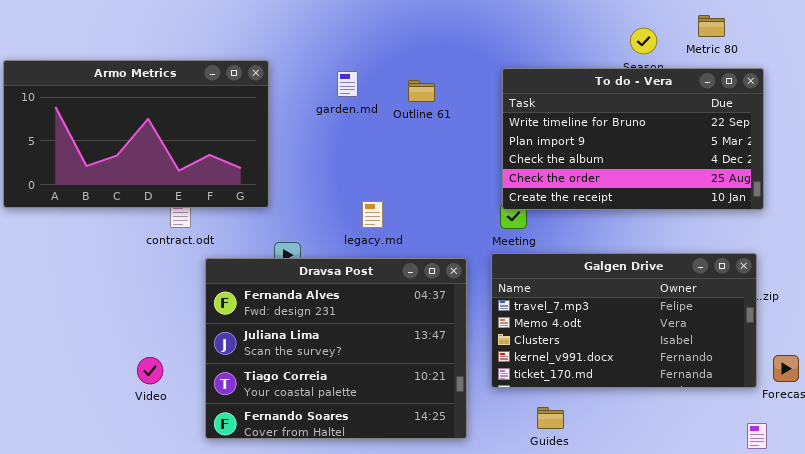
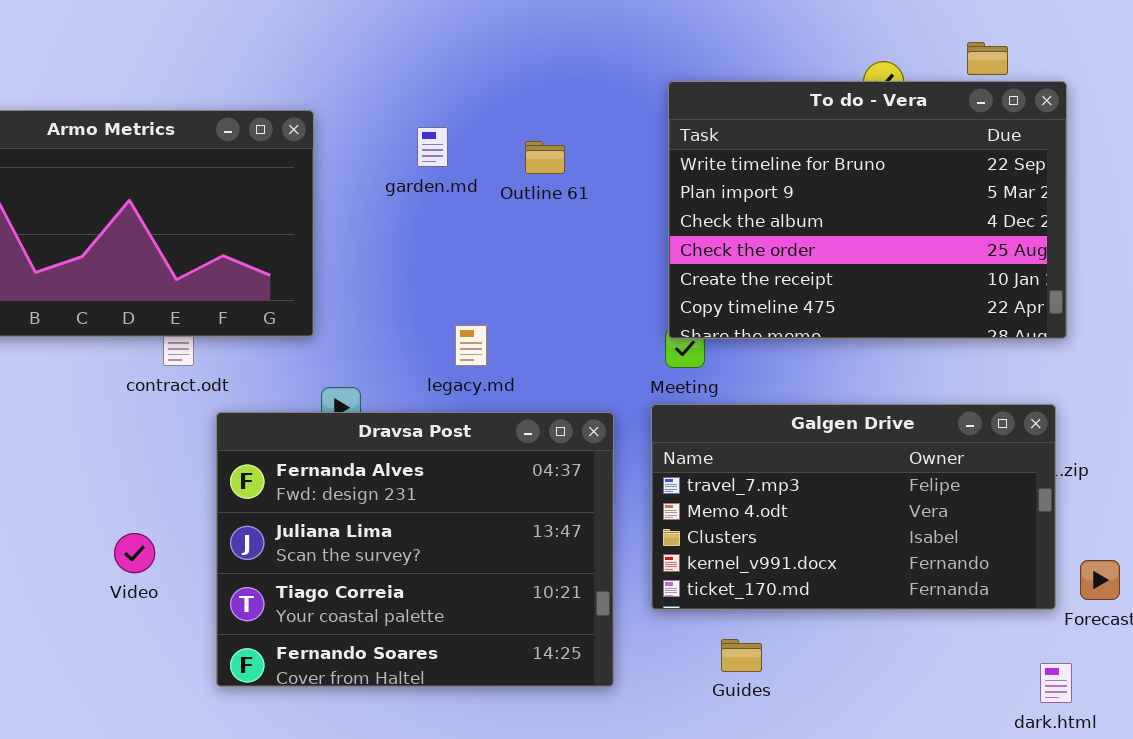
To do - Vera: [502,68,764,210] -> [668,81,1067,339], resized
Video: [137,357,163,384] -> [114,533,155,573], moved

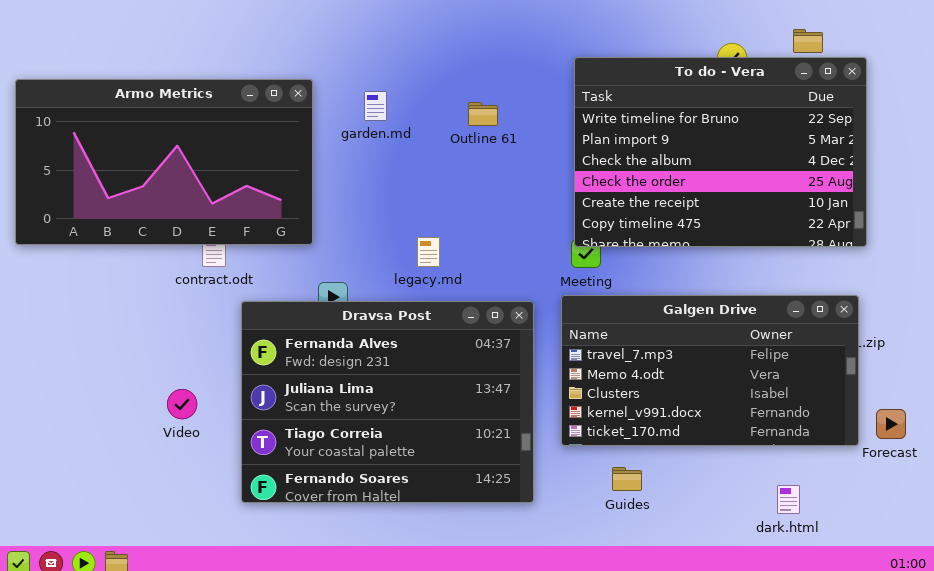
garden.md: [417,127,448,167] -> [364,91,387,121], moved
dark.html: [1040,663,1072,703] -> [777,485,800,514], moved

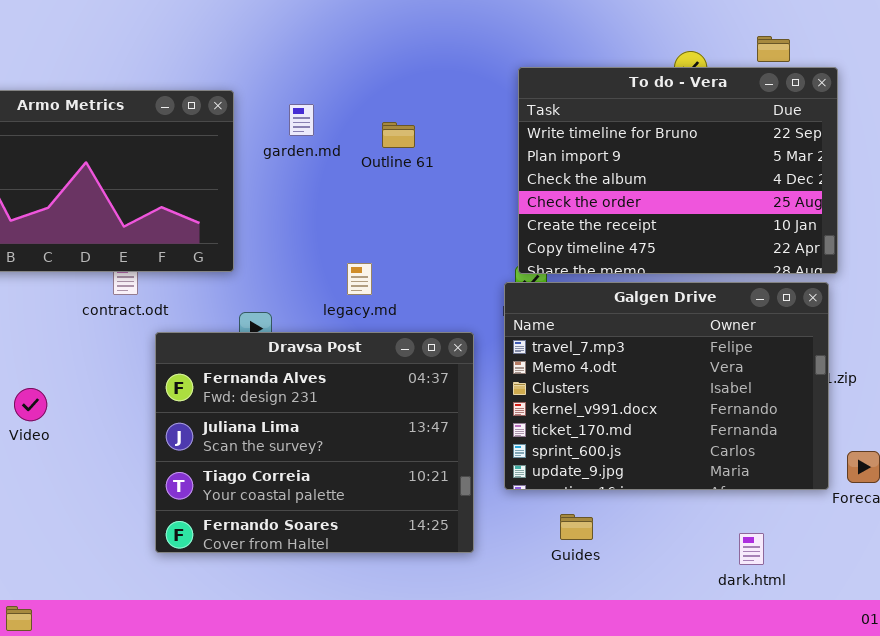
Outline 61: [468,102,498,126] -> [382,122,415,148], moved
Galgen Drive: [561,295,859,446] -> [504,282,829,490], resized
Video: [167,389,197,419] -> [14,388,47,421], moved

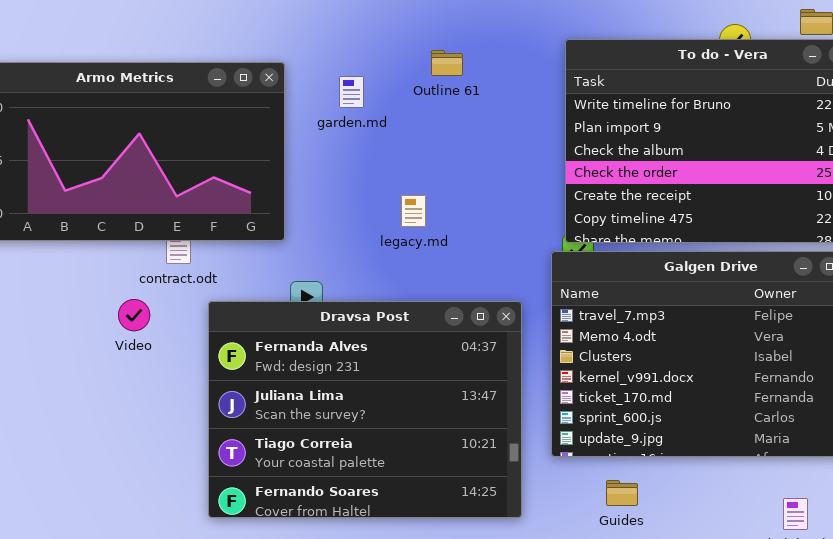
Outline 61: [382,122,415,148] -> [431,50,463,76], moved
legacy.md: [347,263,372,295] -> [401,195,426,227], moved
Video: [14,388,47,421] -> [118,299,150,331], moved

